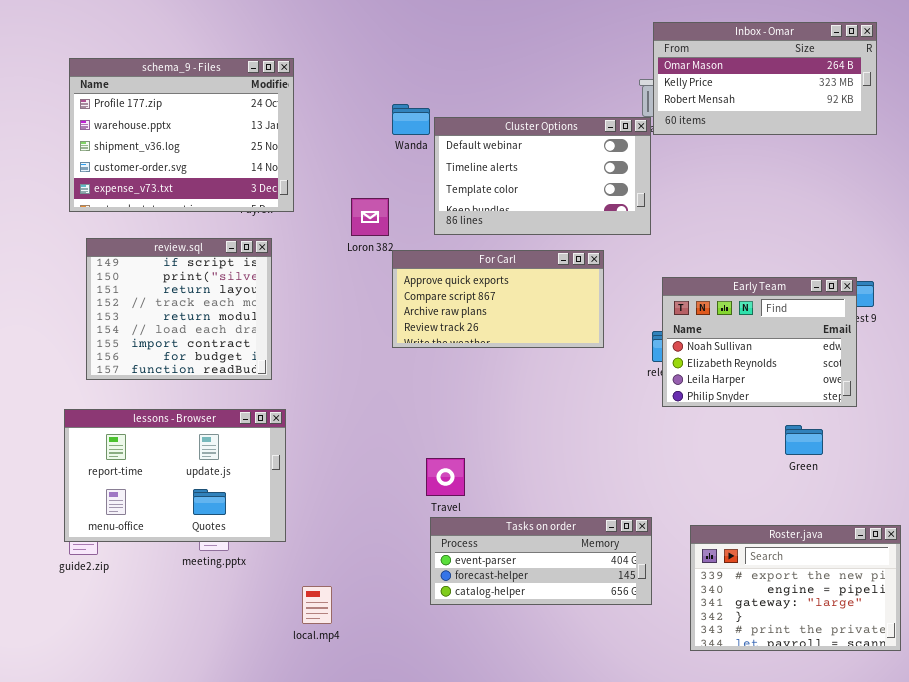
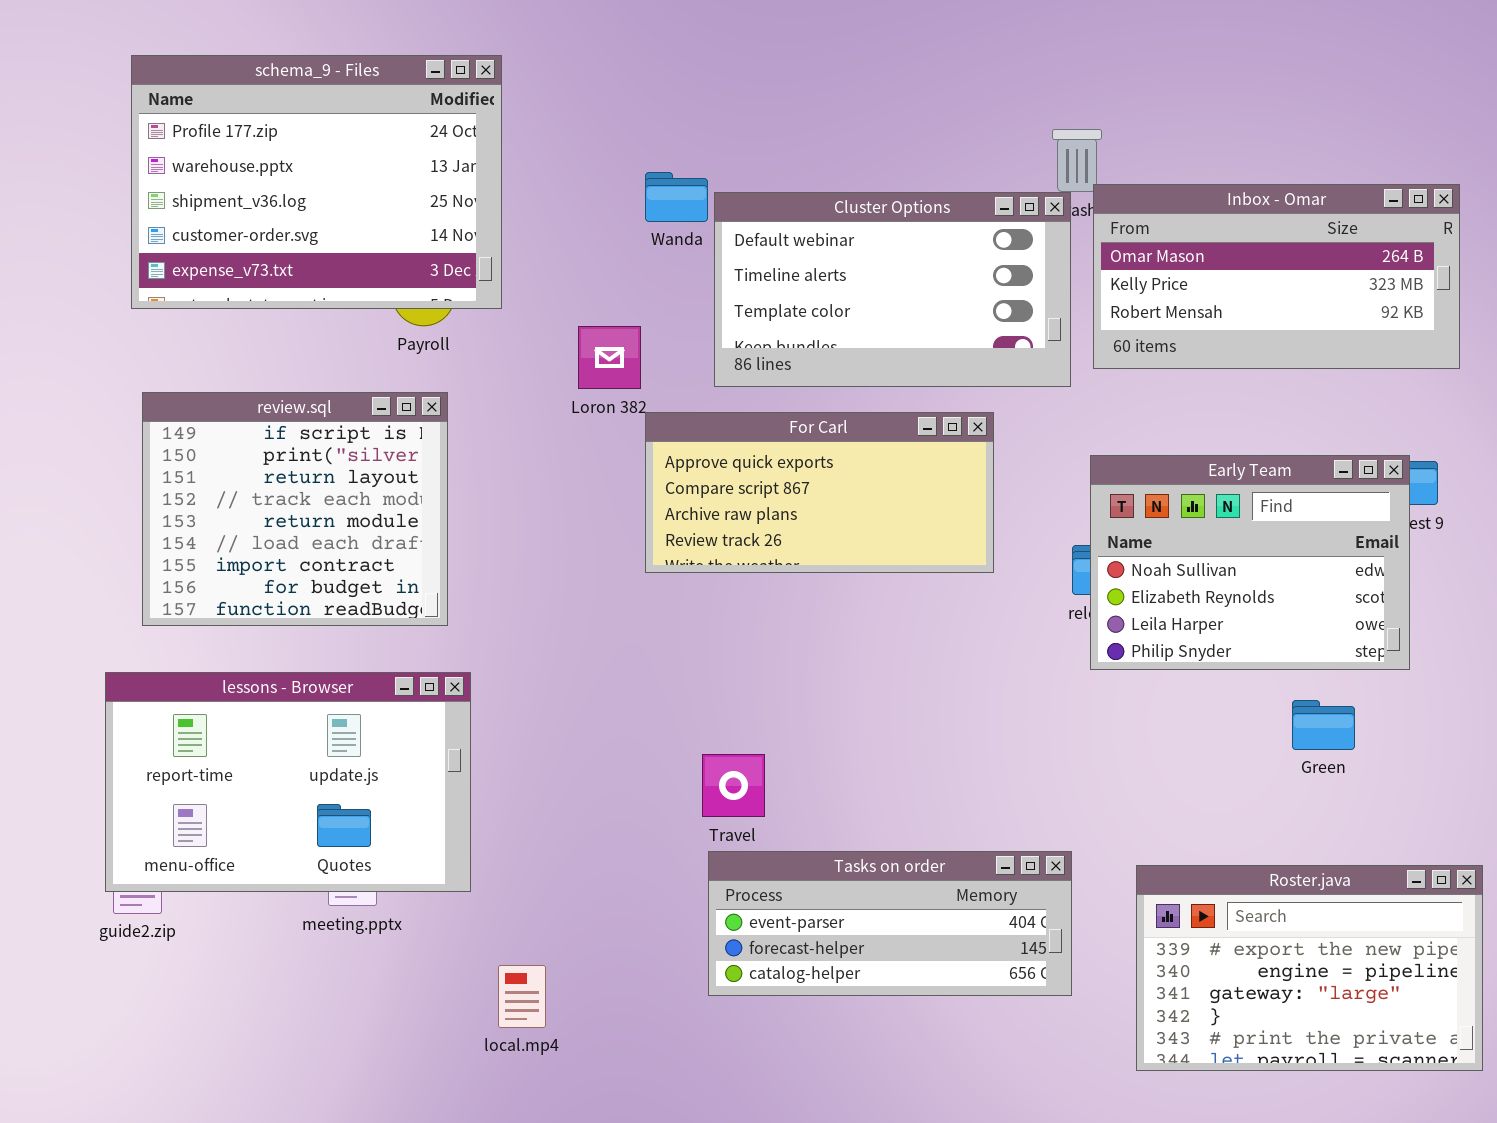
Inbox - Omar: [653,22,877,135] -> [1093,184,1460,369], moved
schema_9 - Files: [69,58,294,212] -> [131,55,502,309], moved

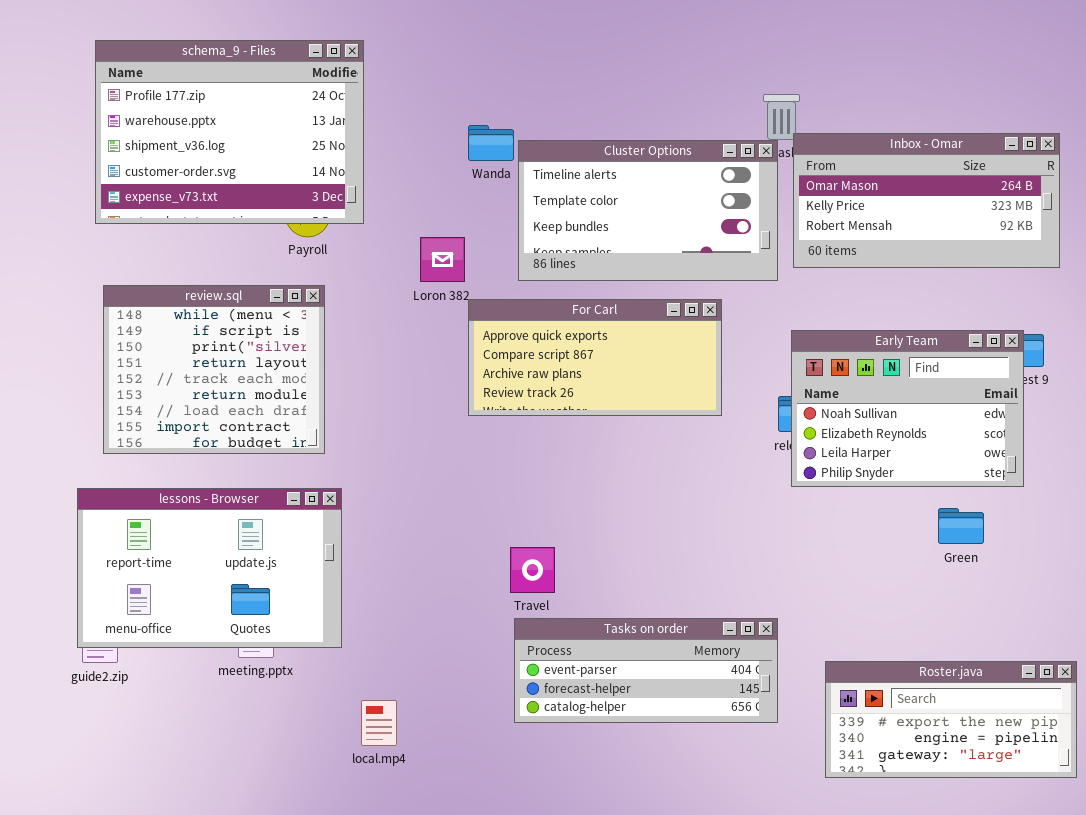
Cluster Options: [714,192,1071,387] -> [518,140,778,281], scrolled down 1 row
review.sql: [142,392,448,626] -> [103,285,325,454], scrolled up 1 row
Roster.java: [1136,865,1483,1071] -> [825,661,1077,778], resized

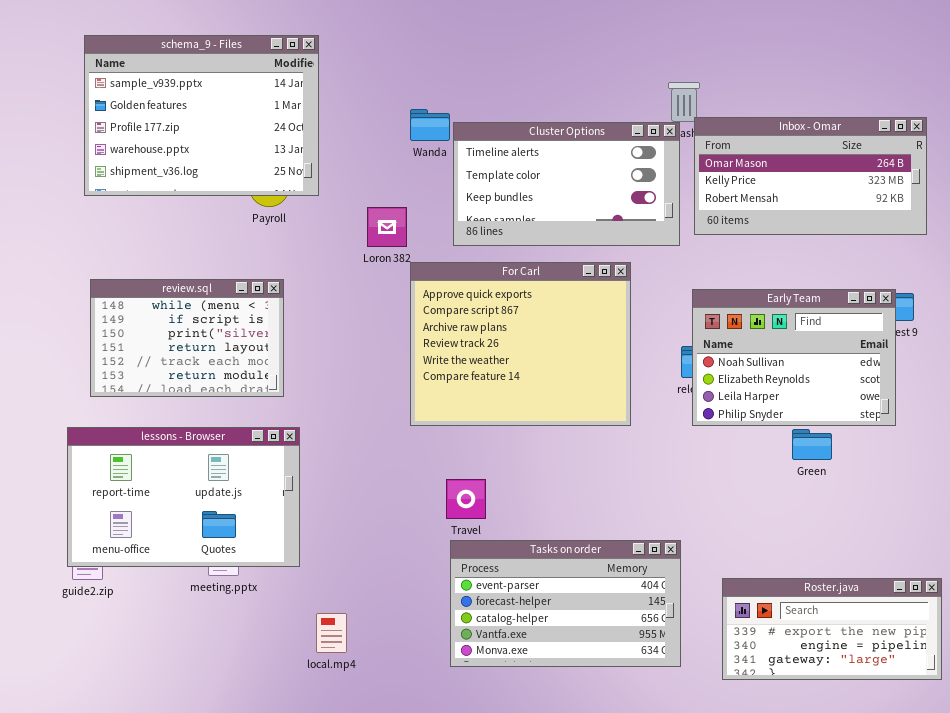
schema_9 - Files: [95,40,364,224] -> [84,35,319,196], scrolled up 2 rows
review.sql: [103,285,325,454] -> [90,279,284,397], resized
For Carl: [468,299,722,416] -> [410,262,631,426], resized
Green: [938,508,984,544] -> [792,429,832,460], moved
Tasks on order: [514,618,778,723] -> [450,540,681,667], resized

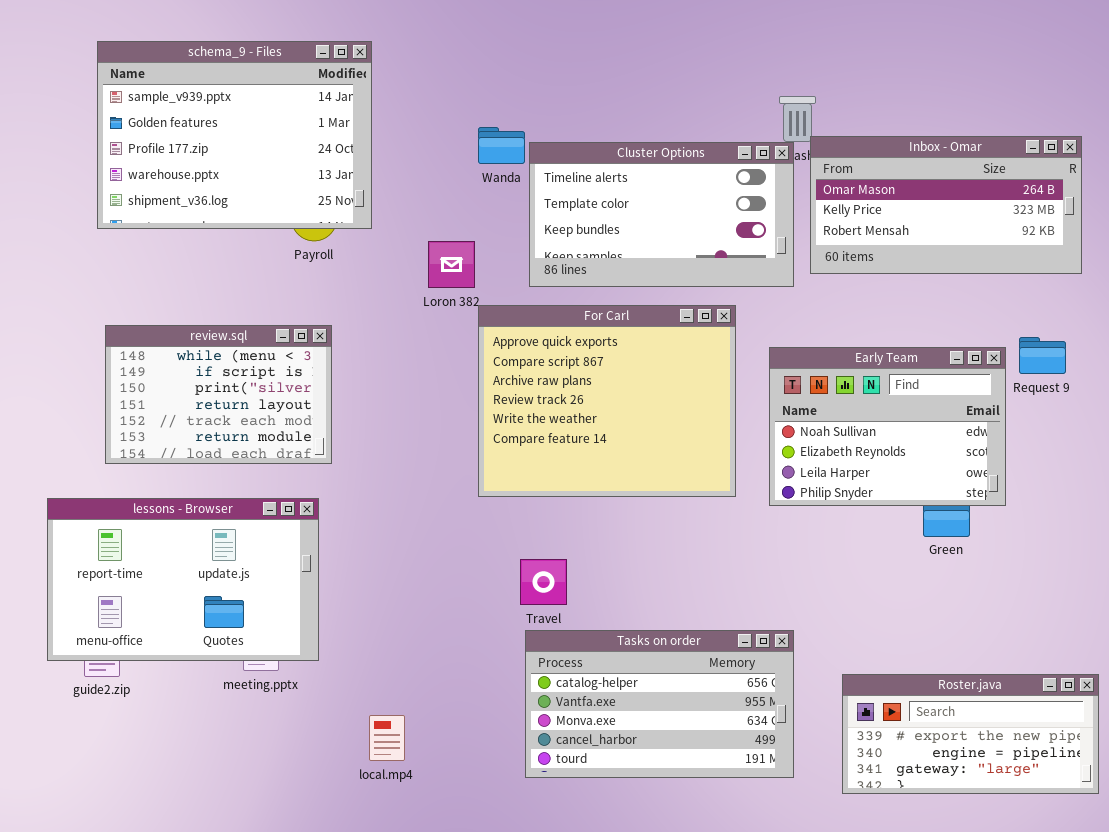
Early Team: [692,289,896,426] -> [769,347,1006,506], moved
lessons - Browser: [67,427,300,567] -> [47,498,319,661], moved
Tasks on order: [450,540,681,667] -> [525,630,794,778], scrolled down 2 rows

